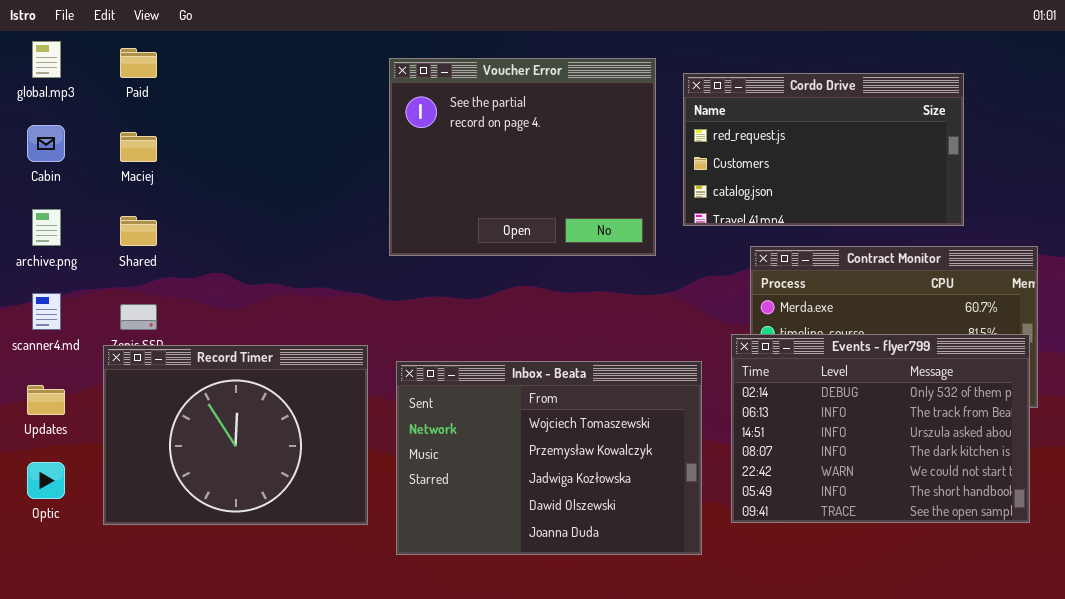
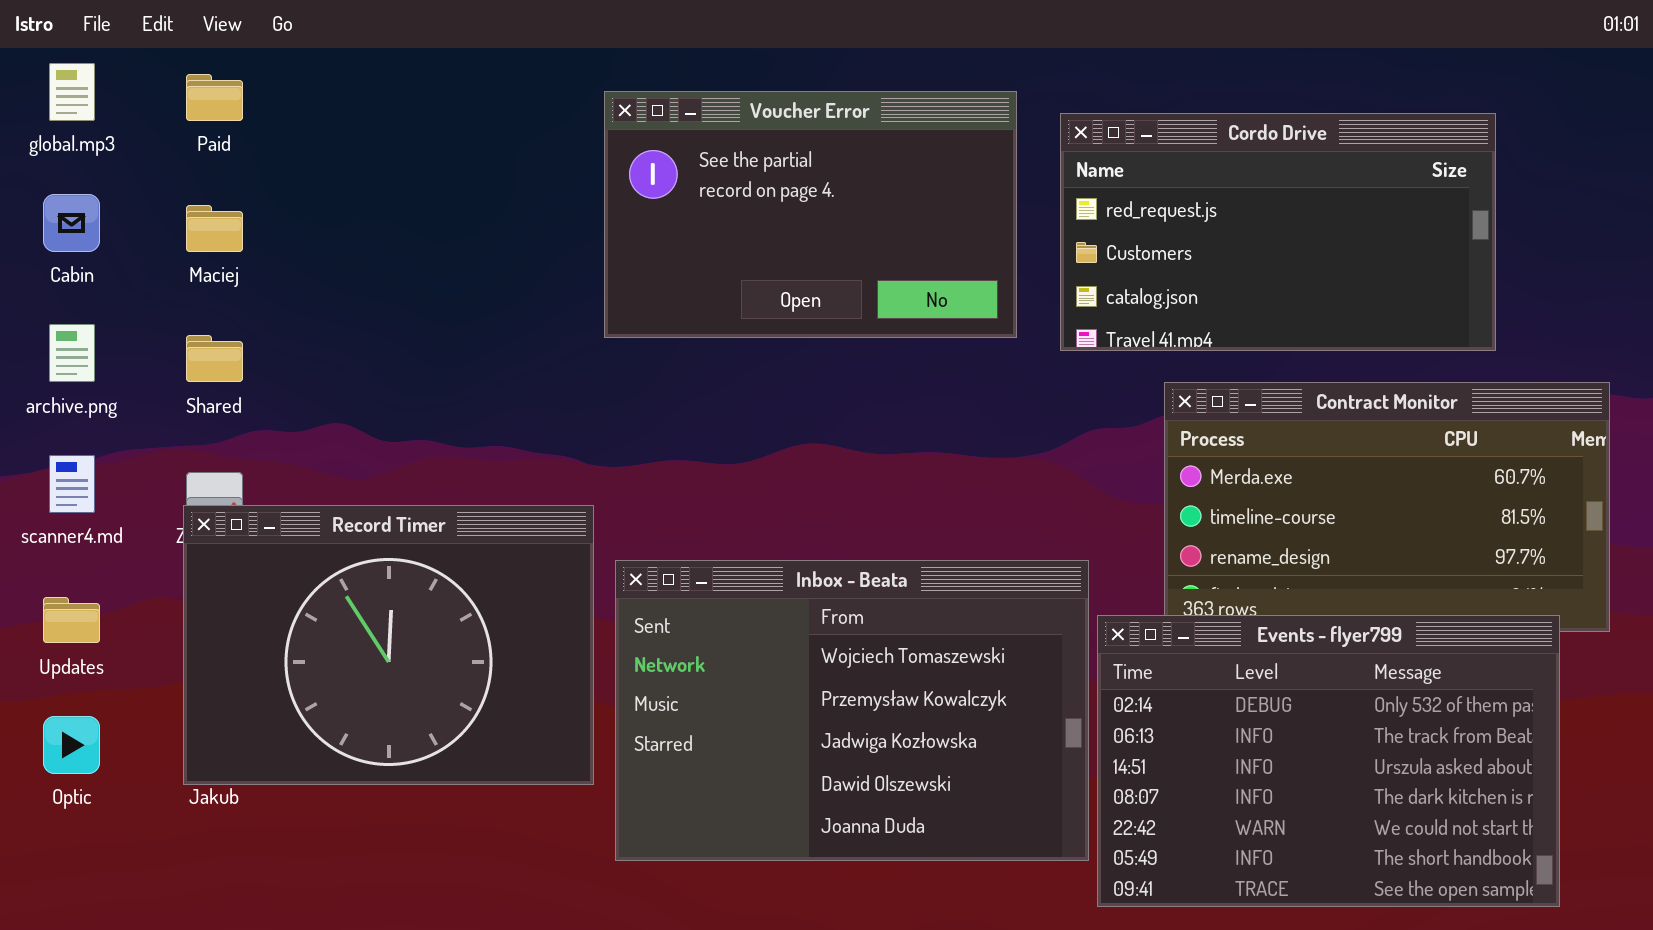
Voucher Error: [389,58,656,256] -> [604,91,1017,338], resized
Events - flyer799: [731,334,1030,523] -> [1097,615,1560,907], moved
Record Timer: [103,345,368,525] -> [183,505,594,785], moved

